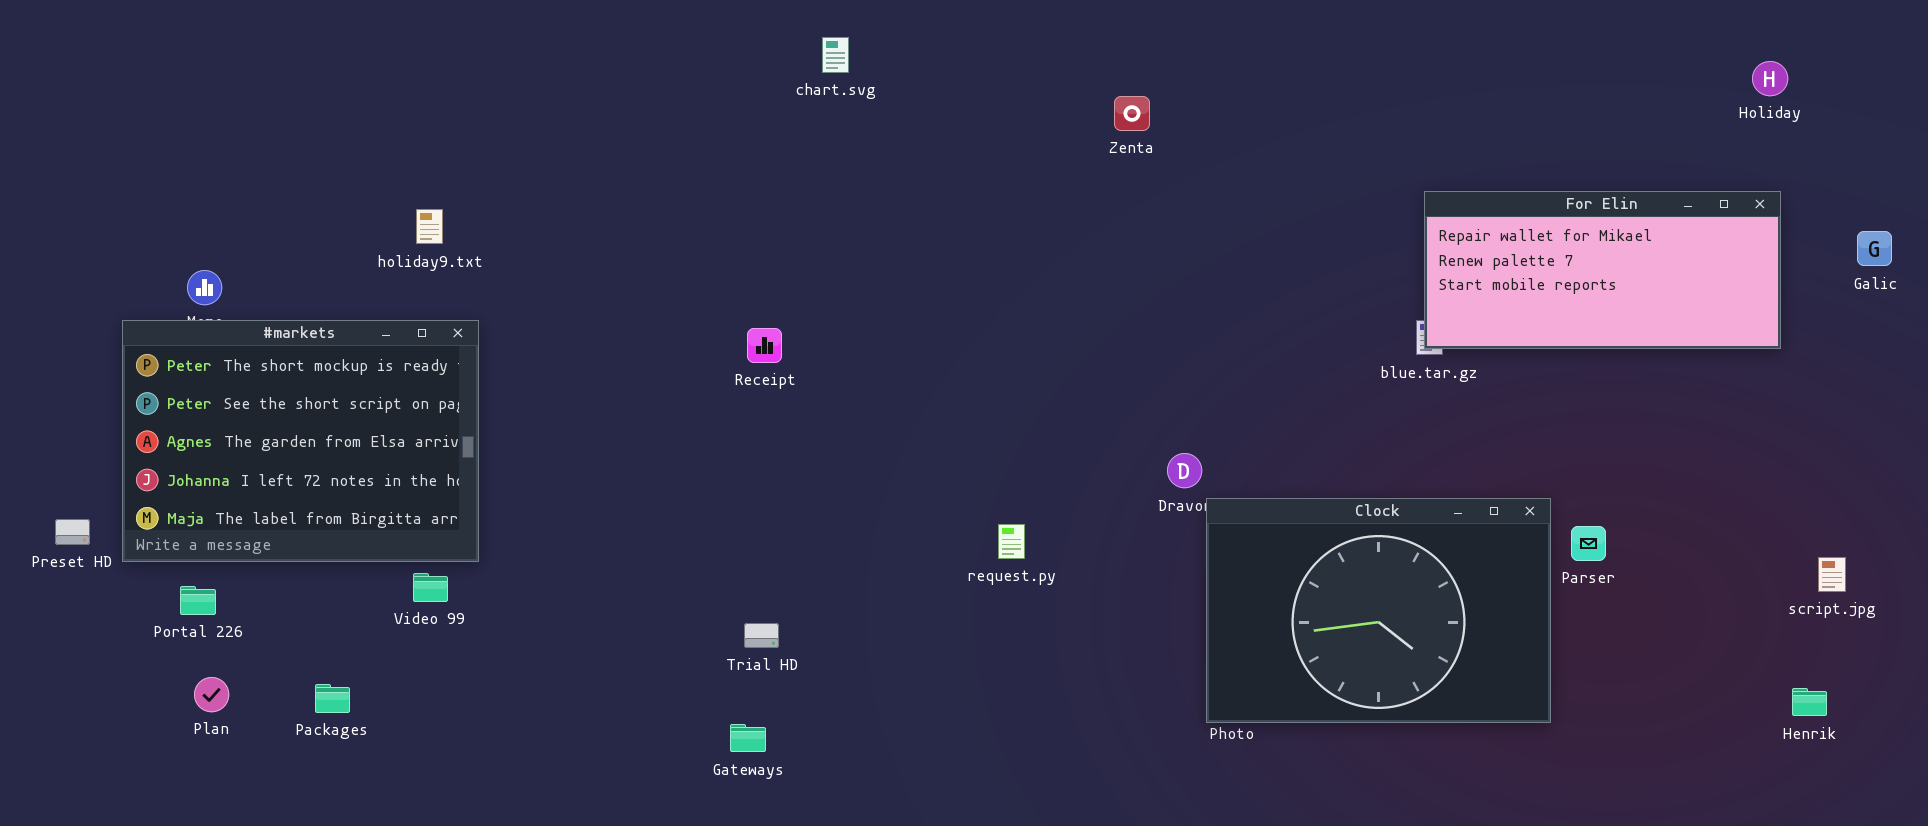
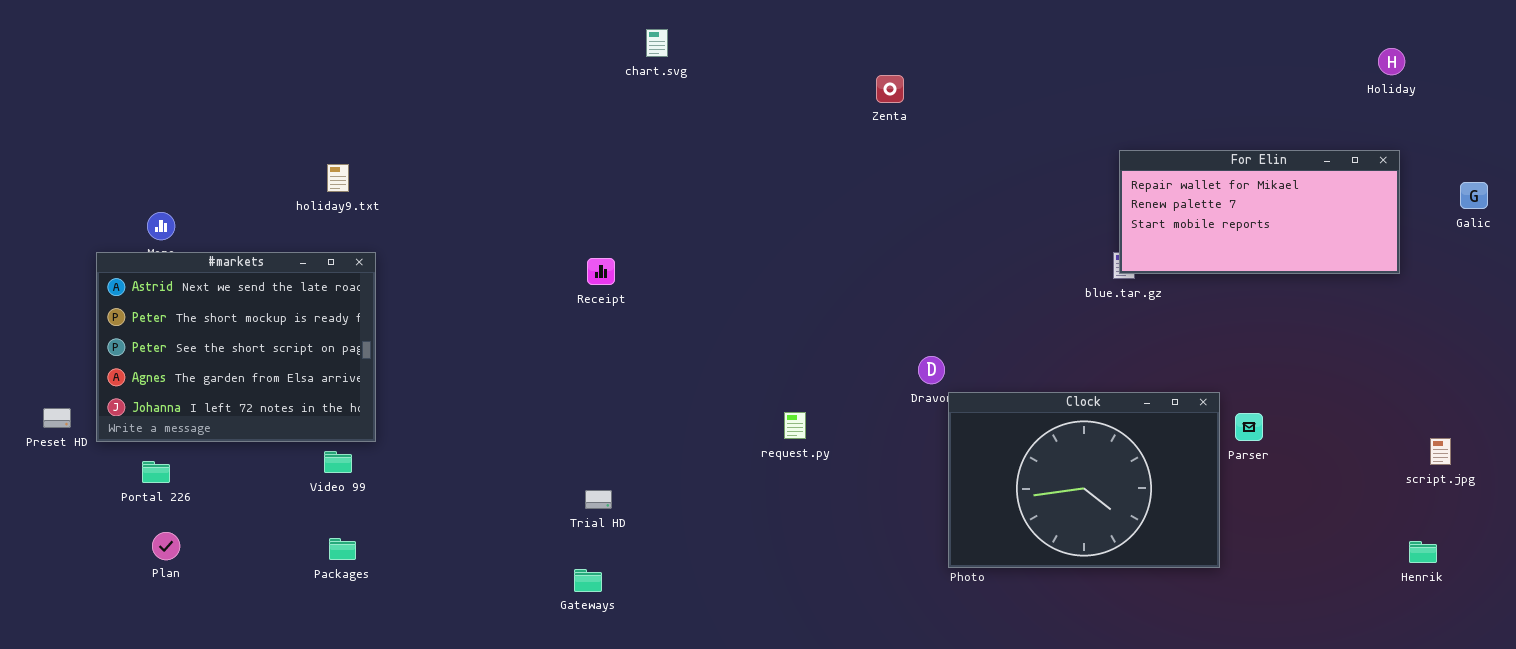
#markets: [122,320,479,562] -> [96,252,376,442], scrolled up 1 row
Packages: [315,684,350,713] -> [329,538,356,560], moved

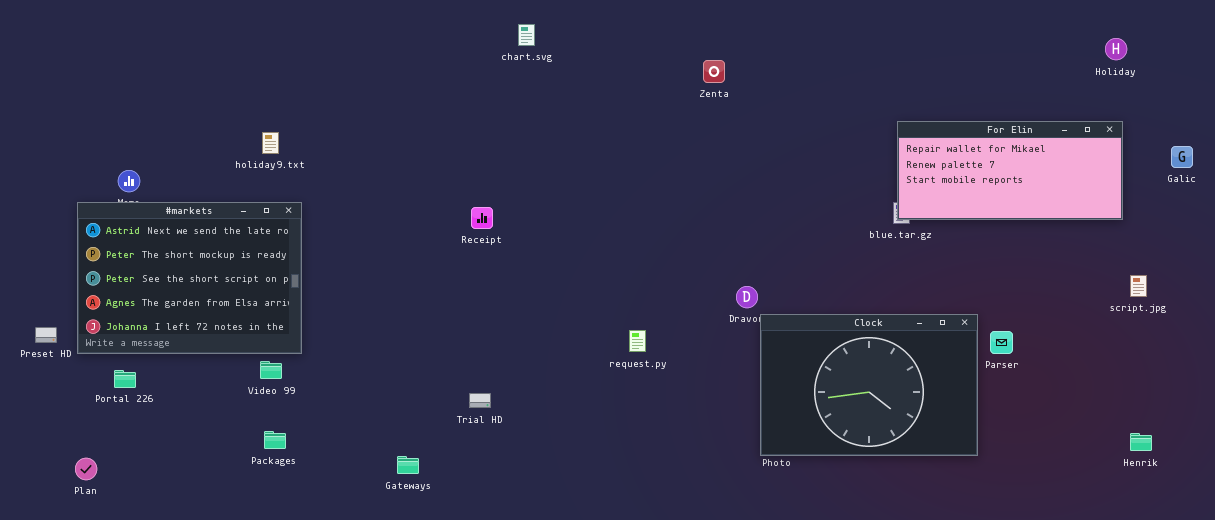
script.jpg: [1430,438,1451,465] -> [1130,275,1147,297], moved
Plan: [152,532,180,560] -> [75,458,97,480], moved
Gateways: [574,569,602,592] -> [397,456,419,474], moved

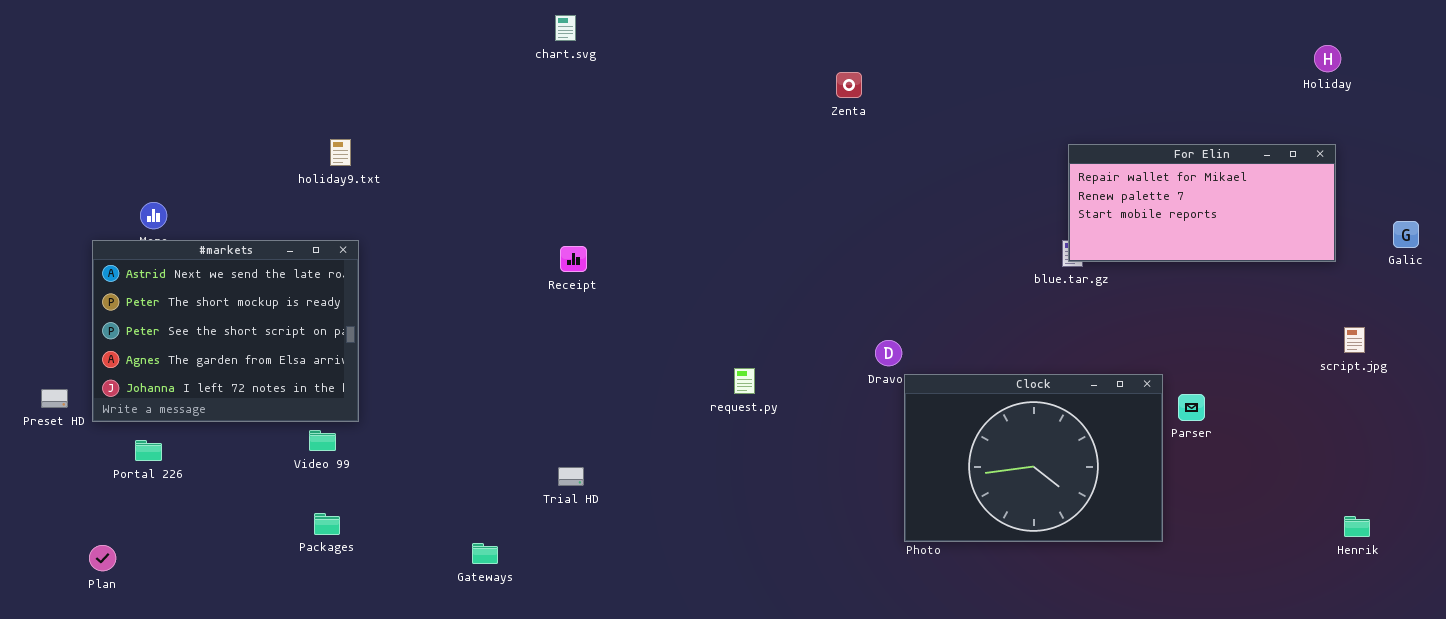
chart.svg: [518,24,535,46] -> [555,15,576,41], moved
holiday9.txt: [262,132,279,154] -> [330,139,351,166], moved
Galic: [1171,146,1193,168] -> [1393,221,1419,248], moved
request.py: [629,330,646,352] -> [734,368,755,394], moved

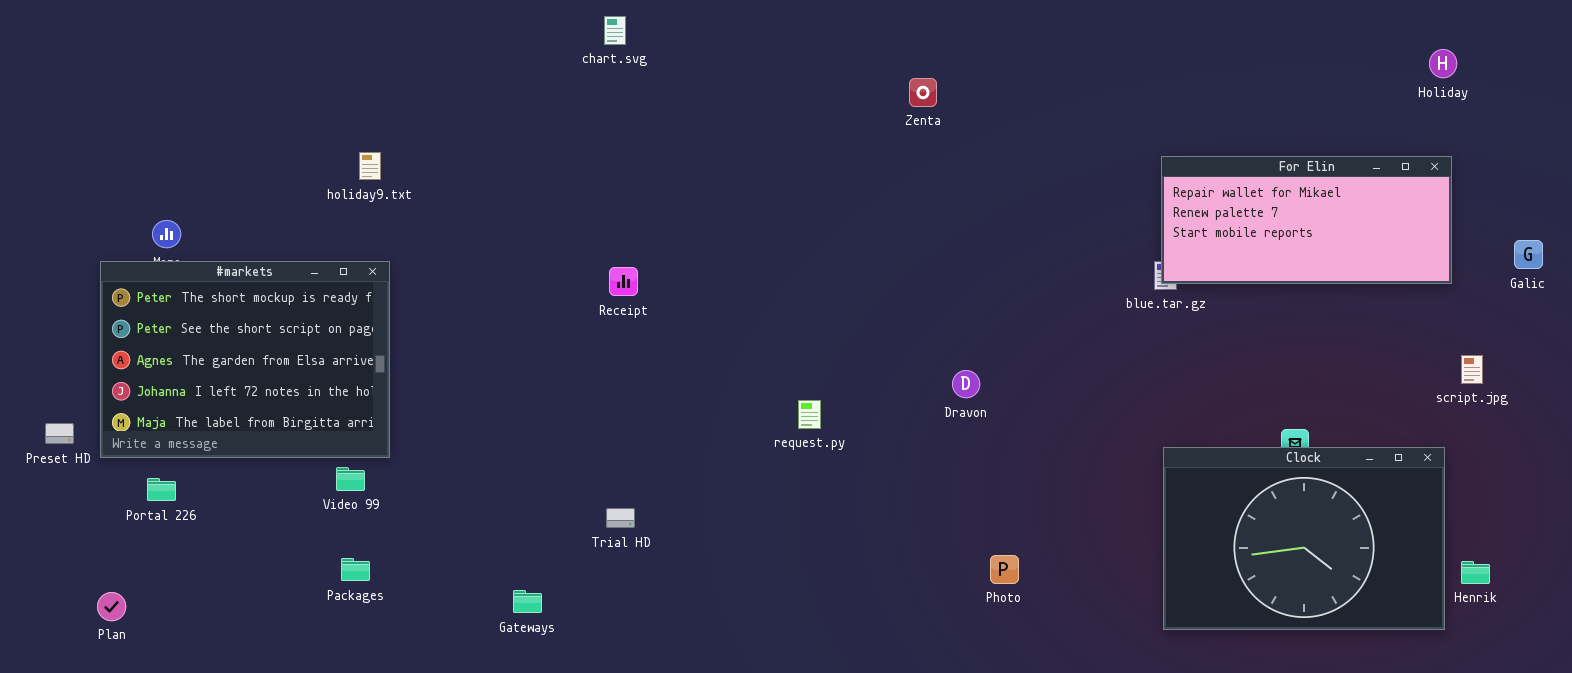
#markets: [92,240,359,422] -> [100,261,390,458], scrolled down 1 row
Clock: [904,374,1163,542] -> [1163,447,1445,630], moved

